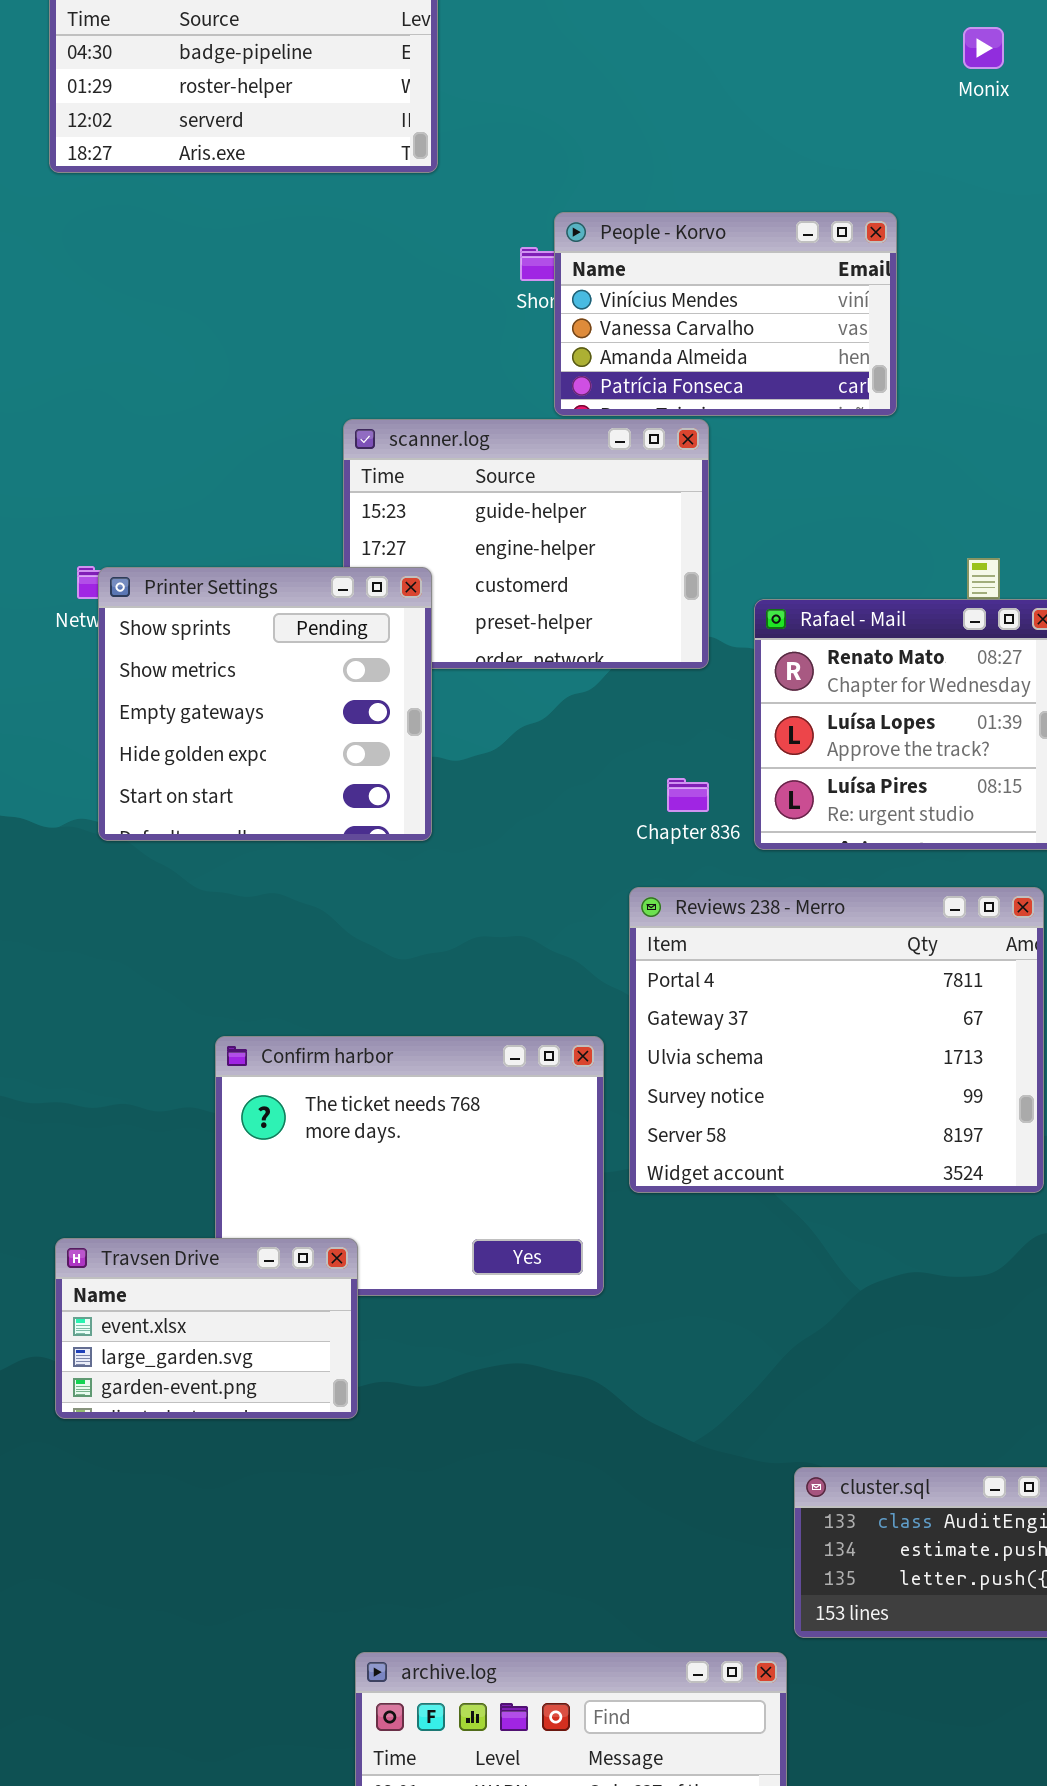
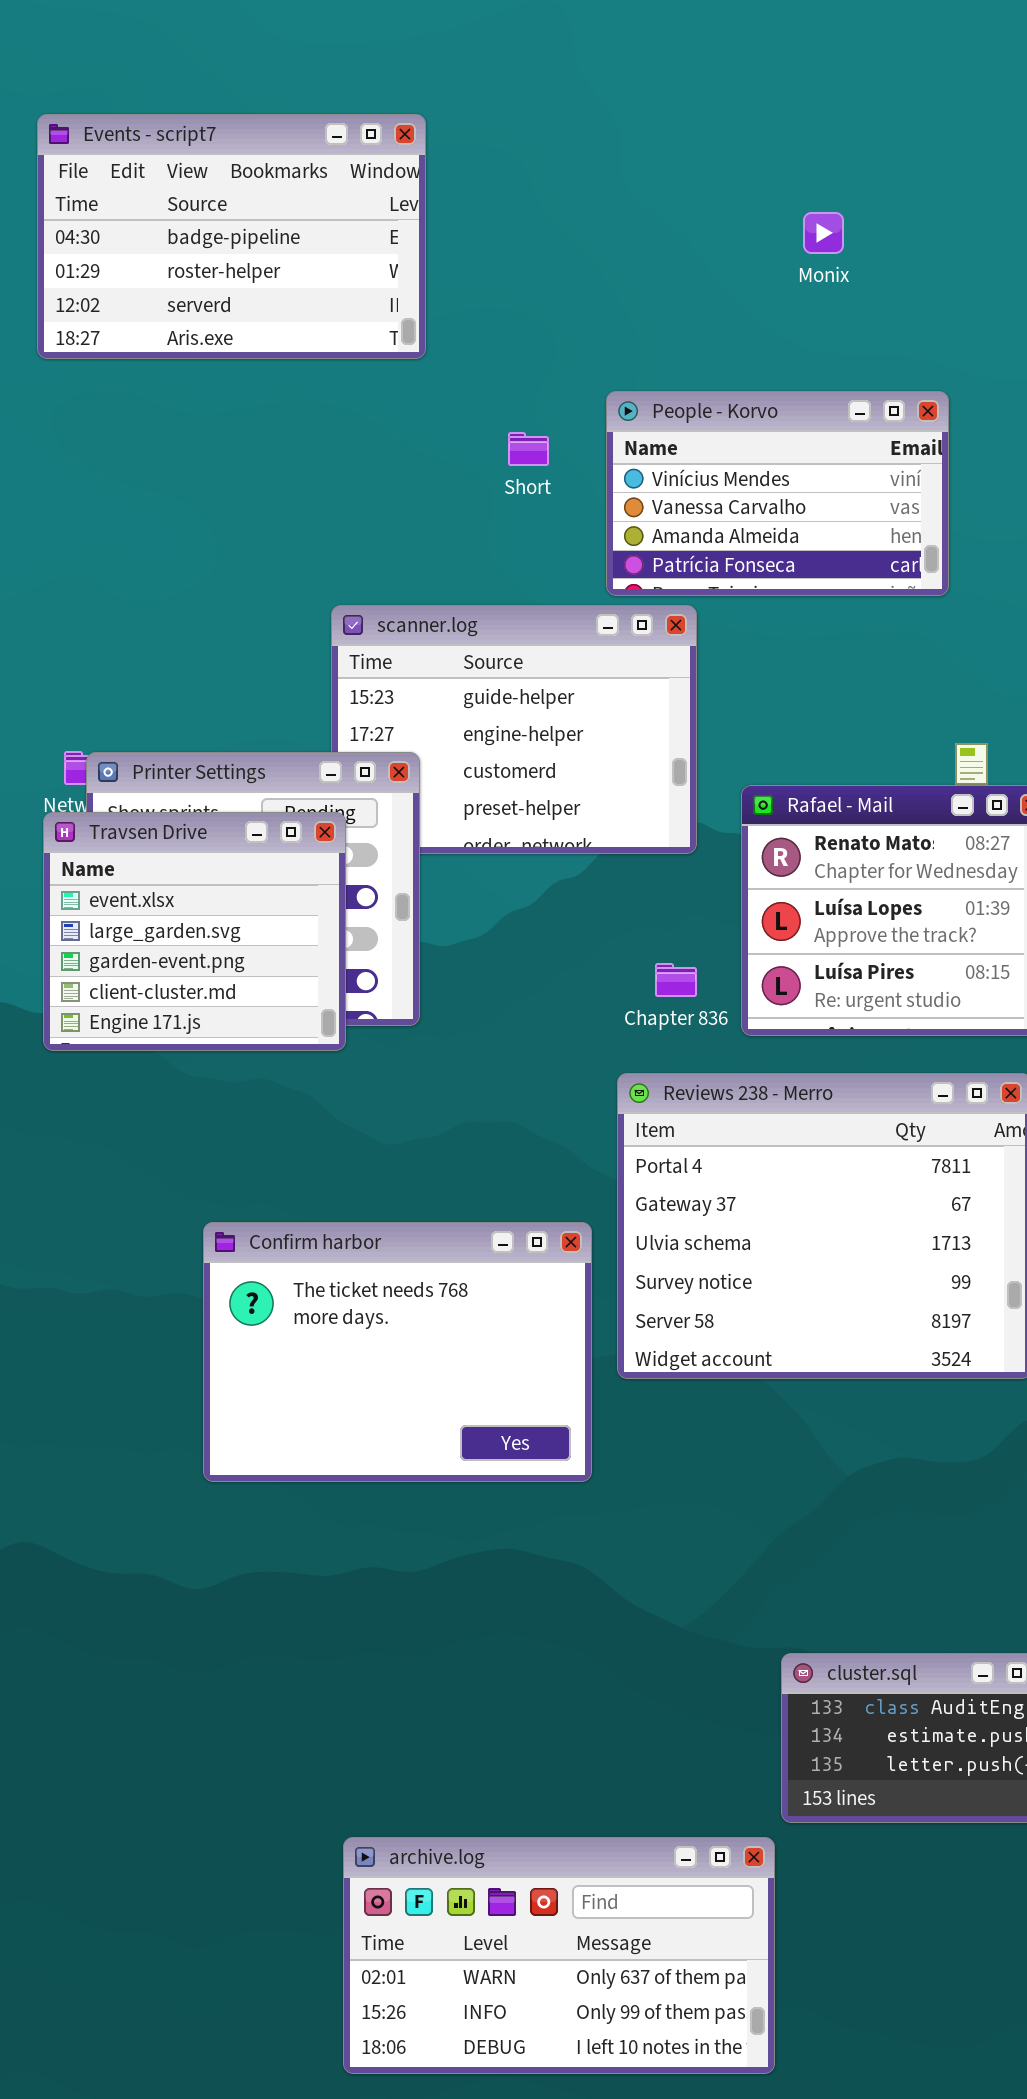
Monix: [963,27,1004,69] -> [803,212,844,254], moved
People - Korvo: [554,212,897,416] -> [606,391,949,596], moved
Travsen Drive: [55,1238,358,1419] -> [43,812,346,1051], moved, resized

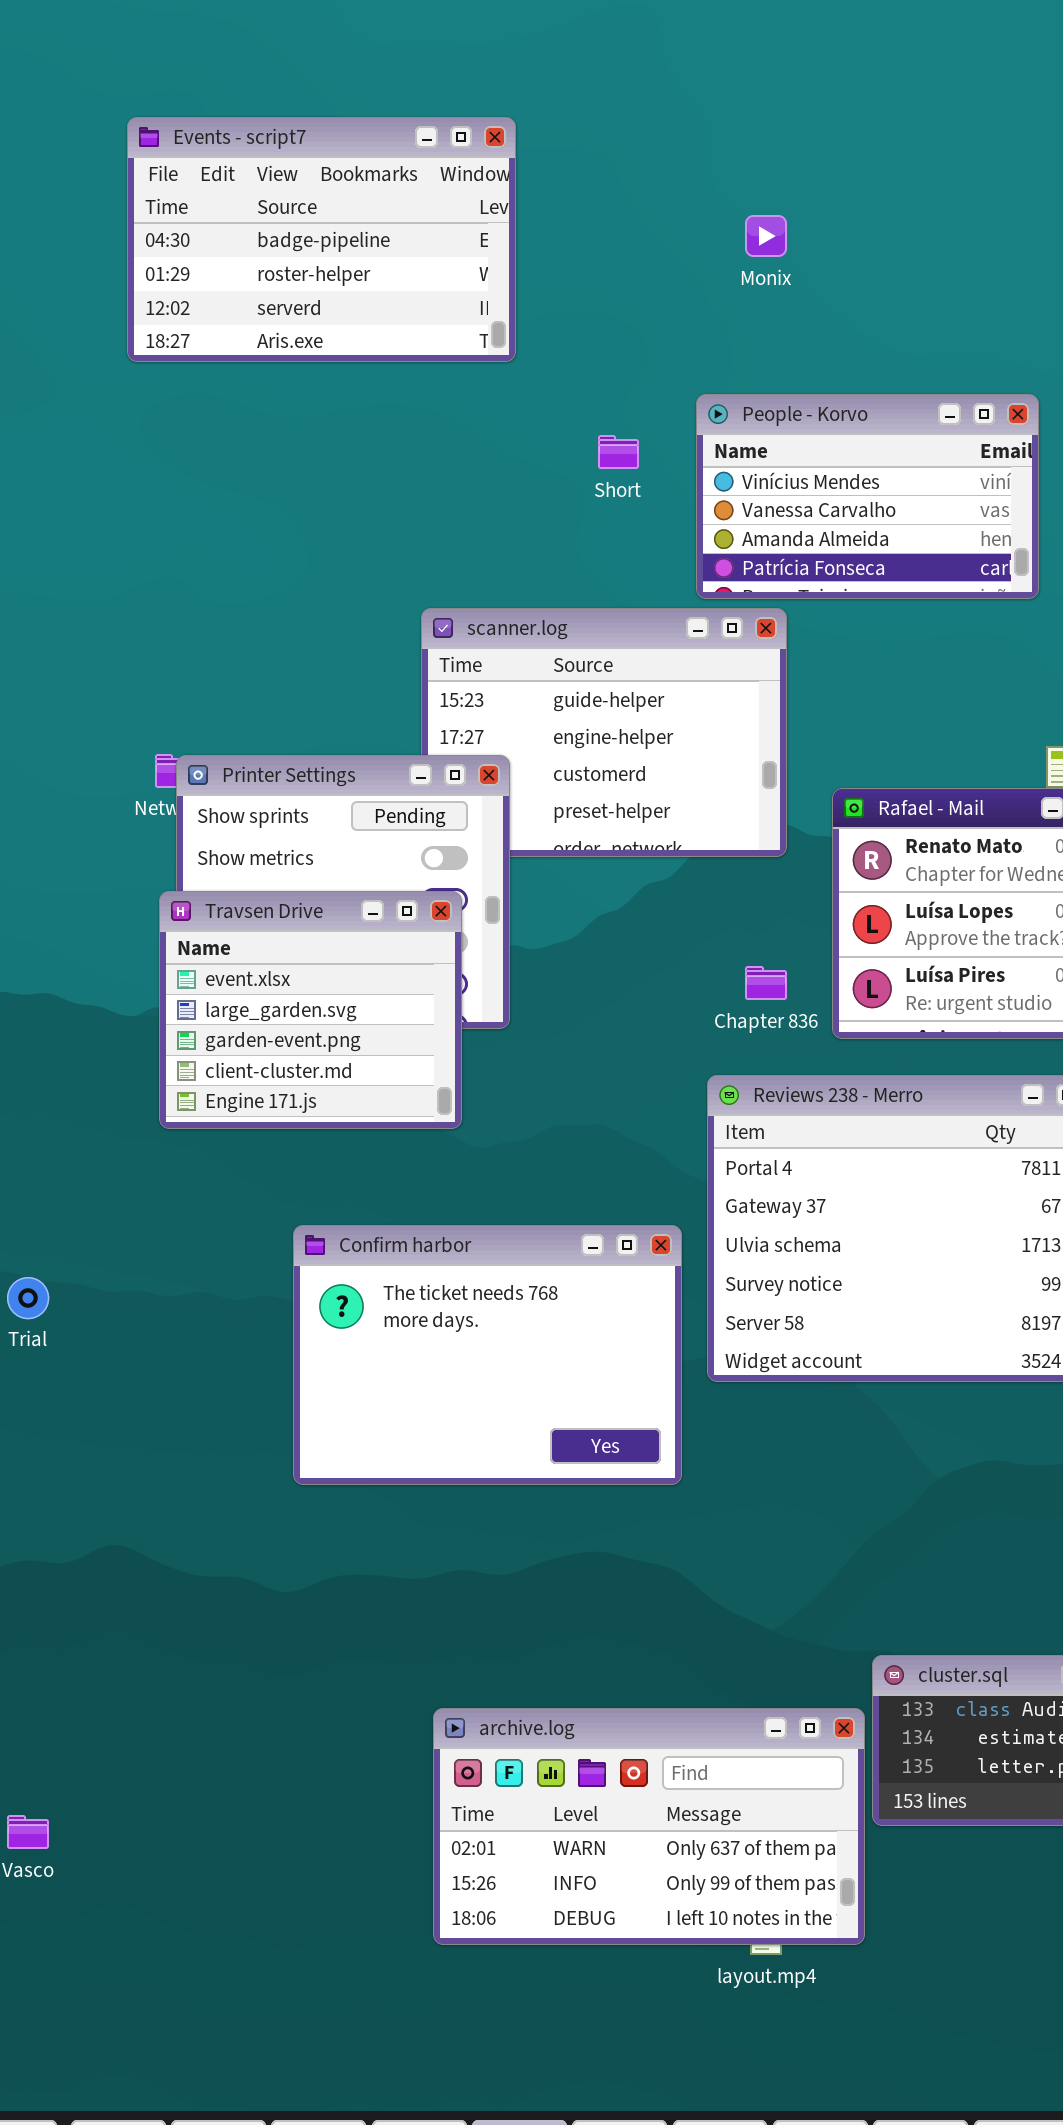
Monix: [803,212,844,254] -> [745,215,787,257], moved
Travsen Drive: [43,812,346,1051] -> [159,891,462,1129], moved
archive.log: [343,1837,775,2074] -> [433,1708,865,1945], moved

